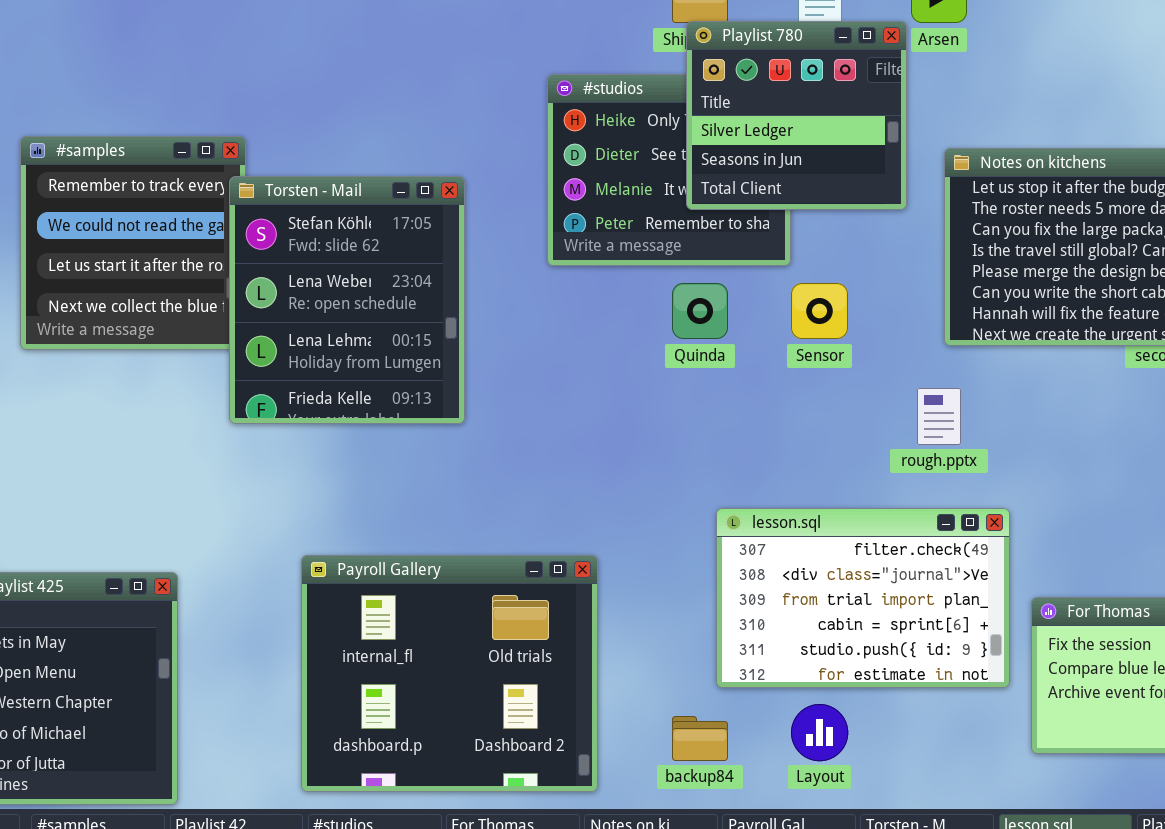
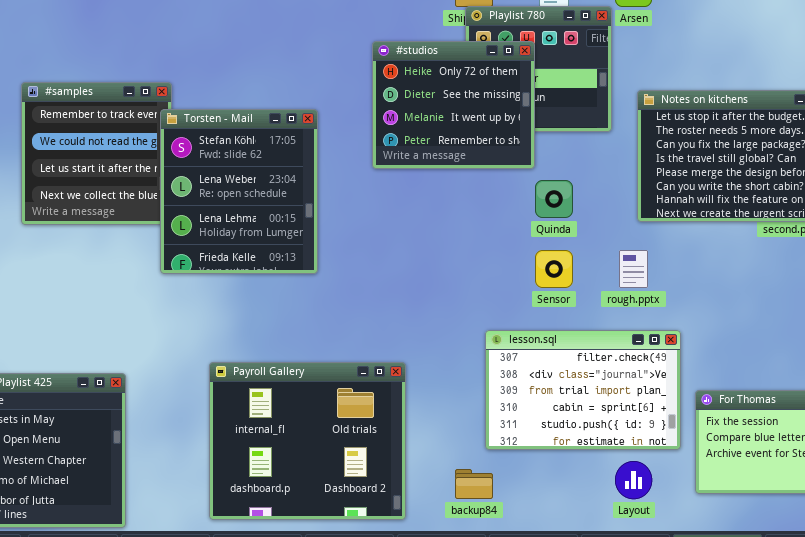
#studios: [547,74,791,266] -> [372,41,535,169], raised
Quinda: [672,283,728,339] -> [535,180,573,218], moved
Sensor: [791,283,848,339] -> [535,250,573,288], moved
Layout: [791,704,848,761] -> [615,461,652,499], moved

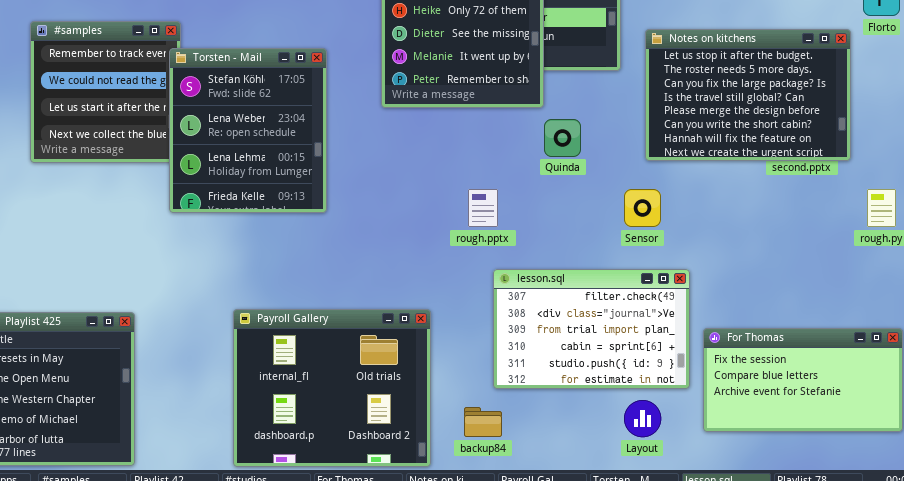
Sensor: [535,250,573,288] -> [624,189,661,227], moved
rough.pptx: [619,250,648,288] -> [468,189,498,227], moved
Payroll Gallery: [209,362,406,520] -> [233,309,431,467], moved

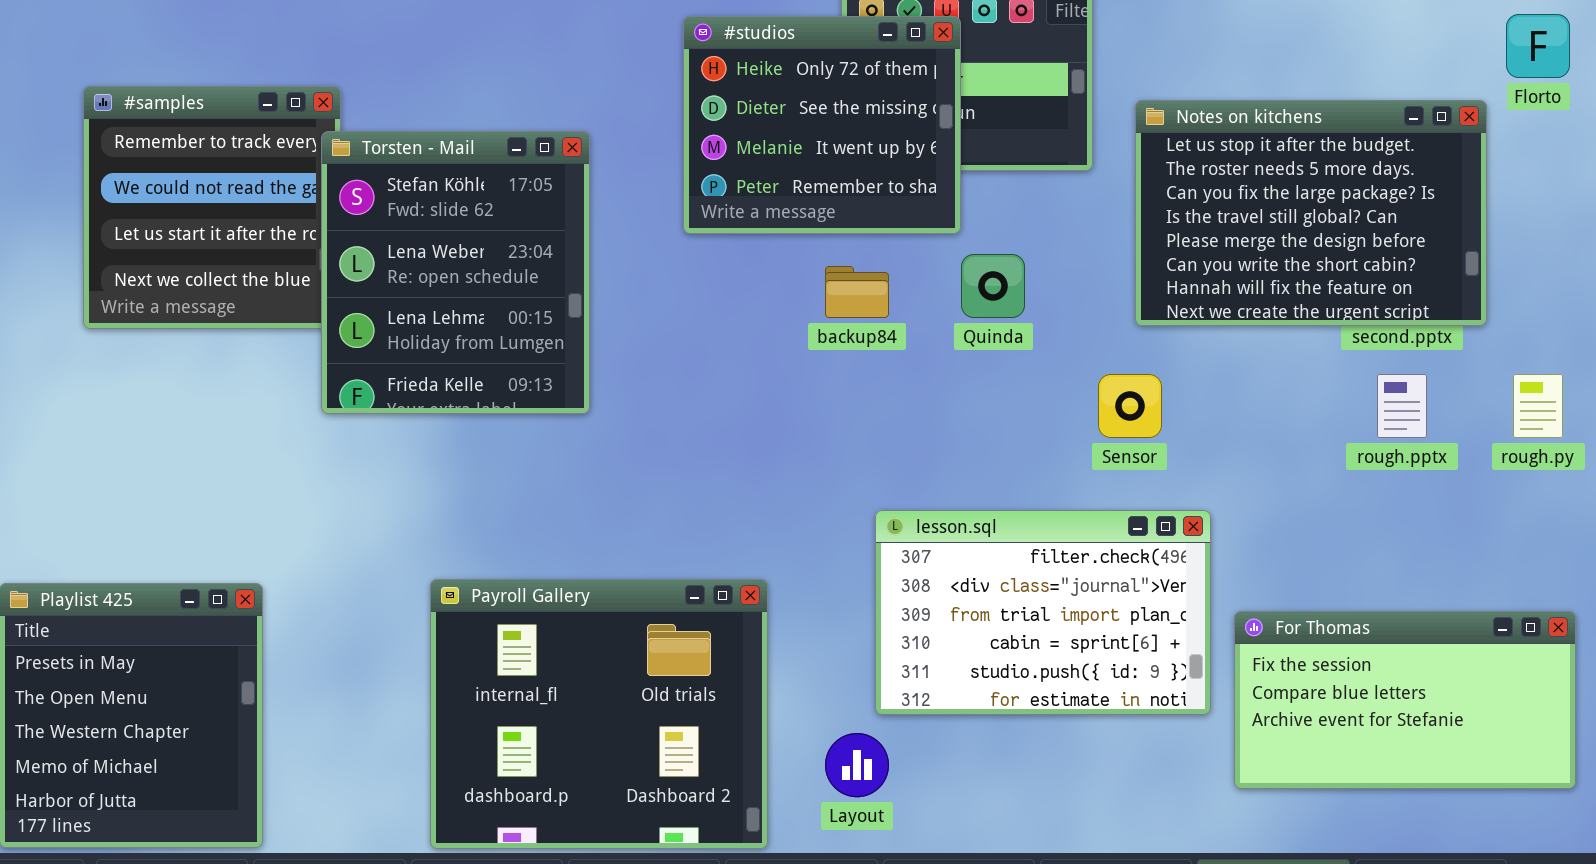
rough.pptx: [468,189,498,227] -> [1377,374,1427,438], moved
Layout: [624,400,661,437] -> [825,733,889,797], moved
backup84: [464,407,502,437] -> [825,266,889,318], moved

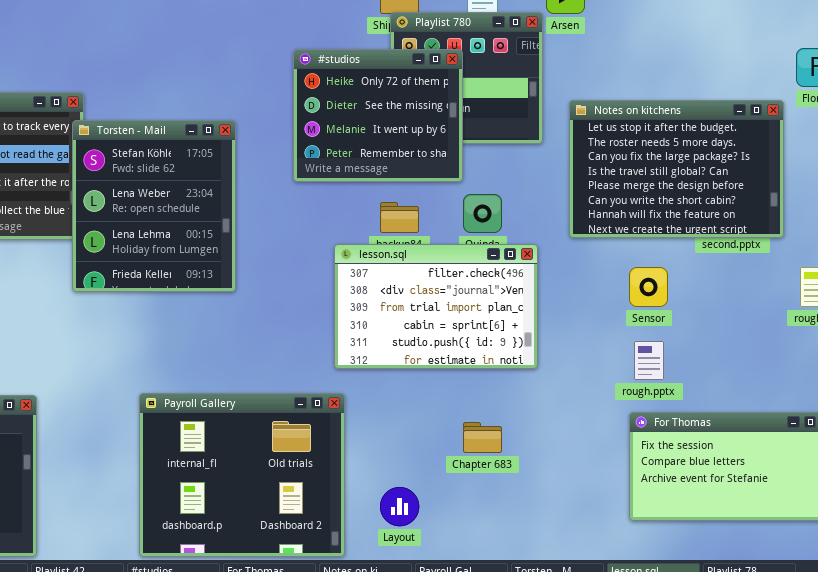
Sensor: [1098,374,1162,438] -> [629,267,668,307], moved
rough.pptx: [1377,374,1427,438] -> [634,341,664,380], moved
lesson.sql: [875,510,1211,715] -> [334,244,538,369], moved

